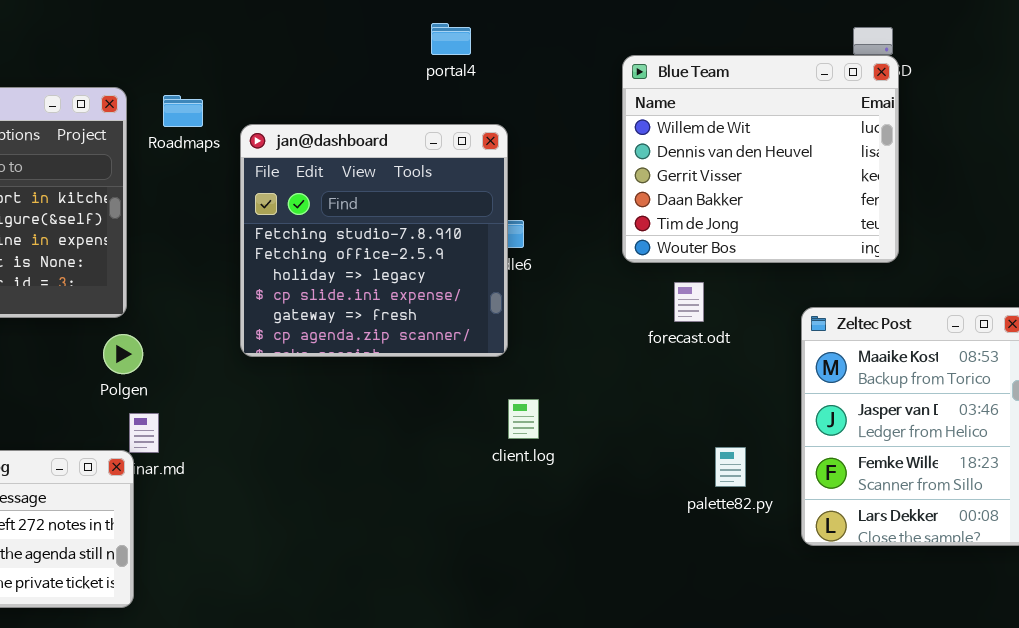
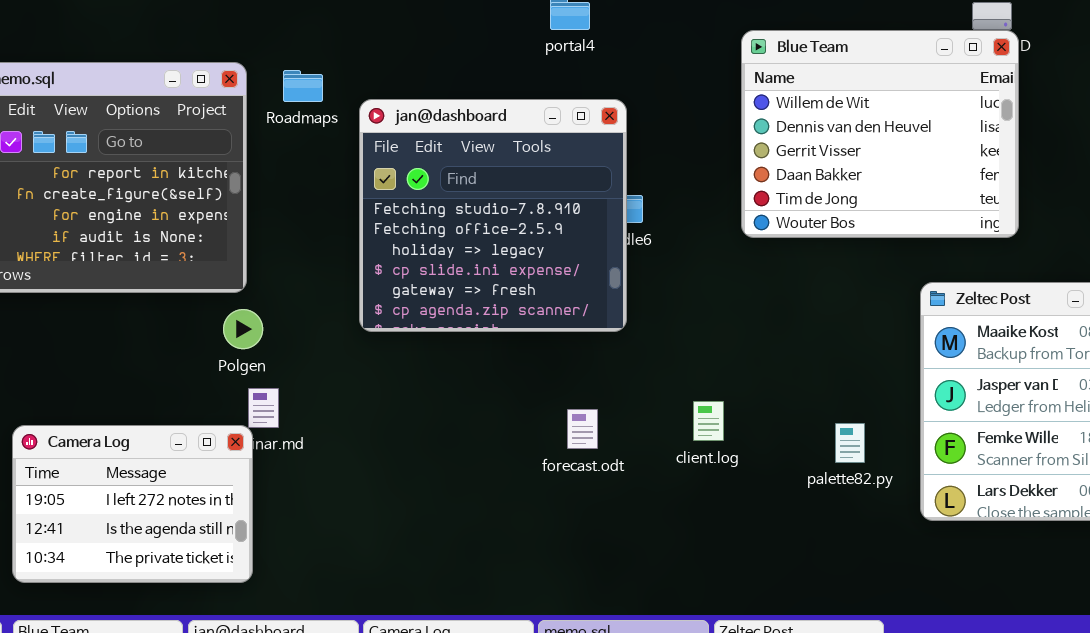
forecast.odt: [674,282,704,322] -> [567,409,598,449], moved
client.log: [508,399,539,439] -> [693,401,724,441], moved

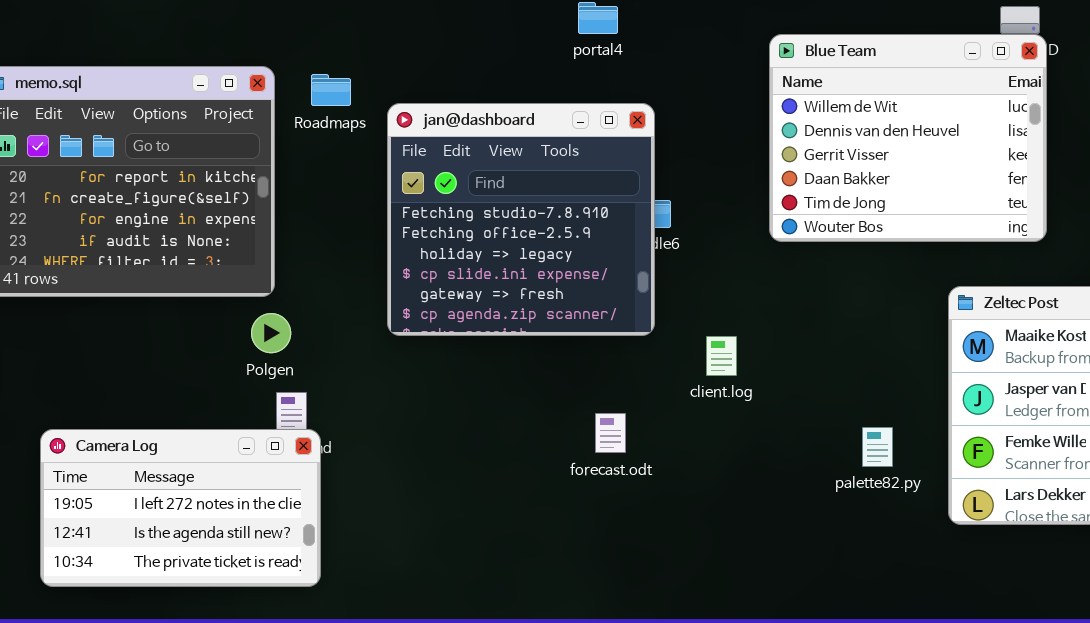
client.log: [693,401,724,441] -> [706,336,737,376], moved
Camera Log: [12,425,253,583] -> [40,429,321,587], resized

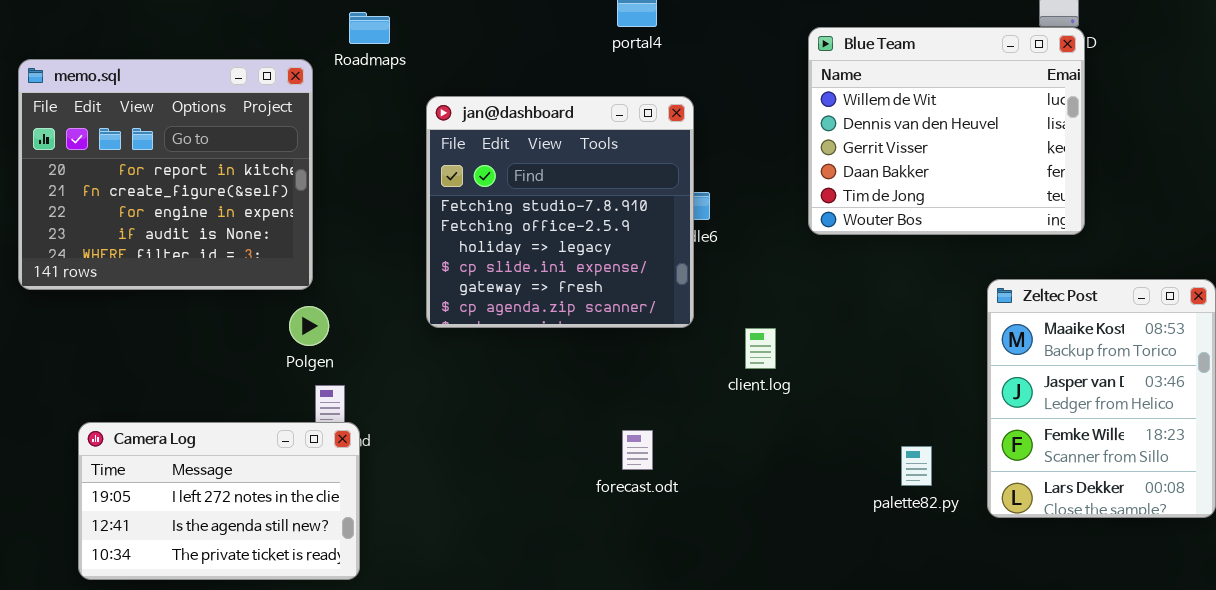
Roadmaps: [311,74,351,106] -> [349,12,390,44], moved
forecast.odt: [595,413,626,453] -> [622,430,653,470], moved
palette82.py: [862,427,893,467] -> [901,446,932,486], moved

